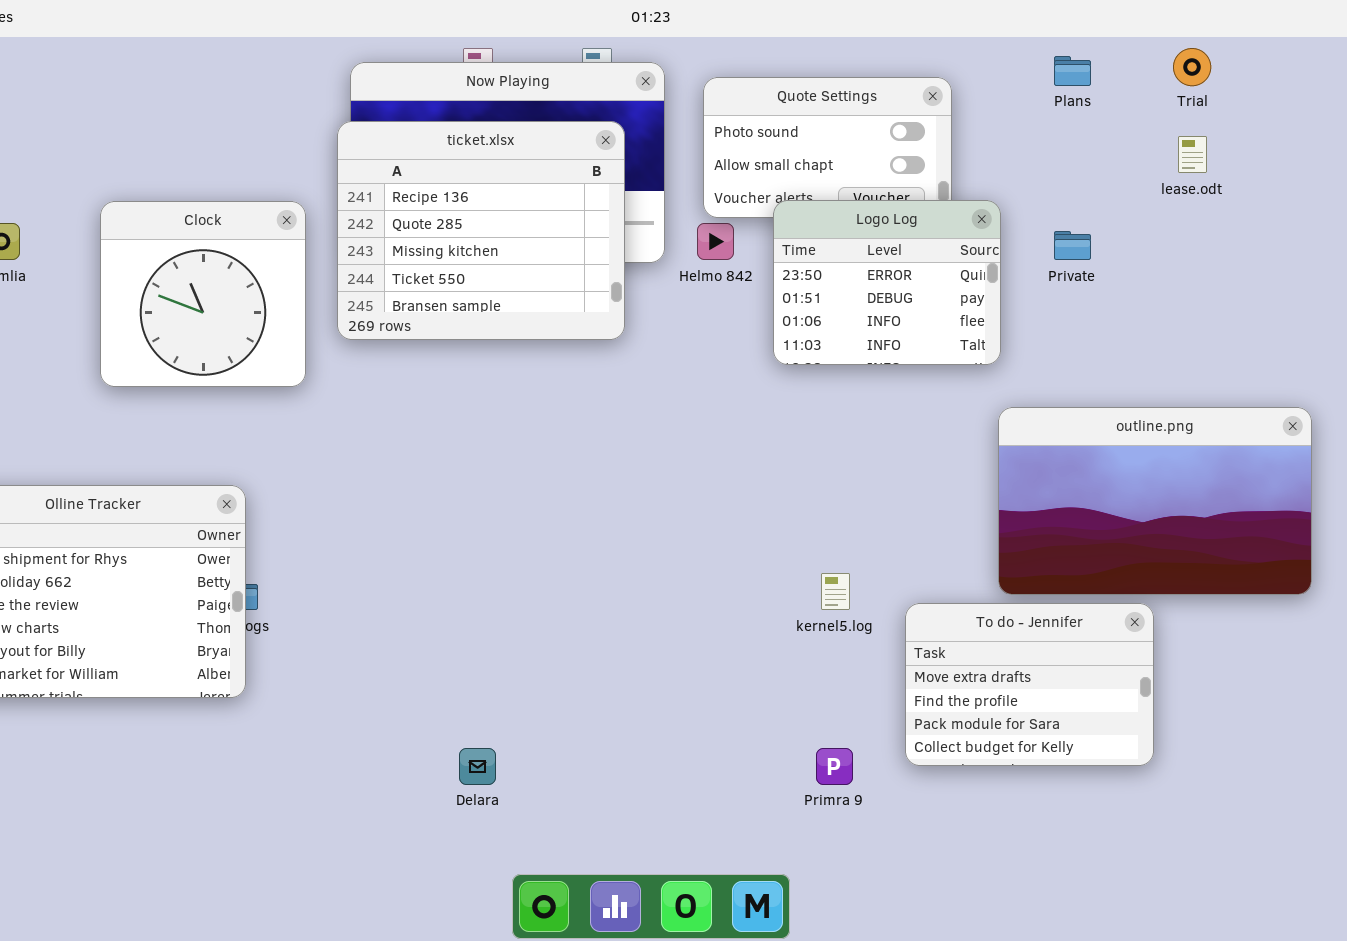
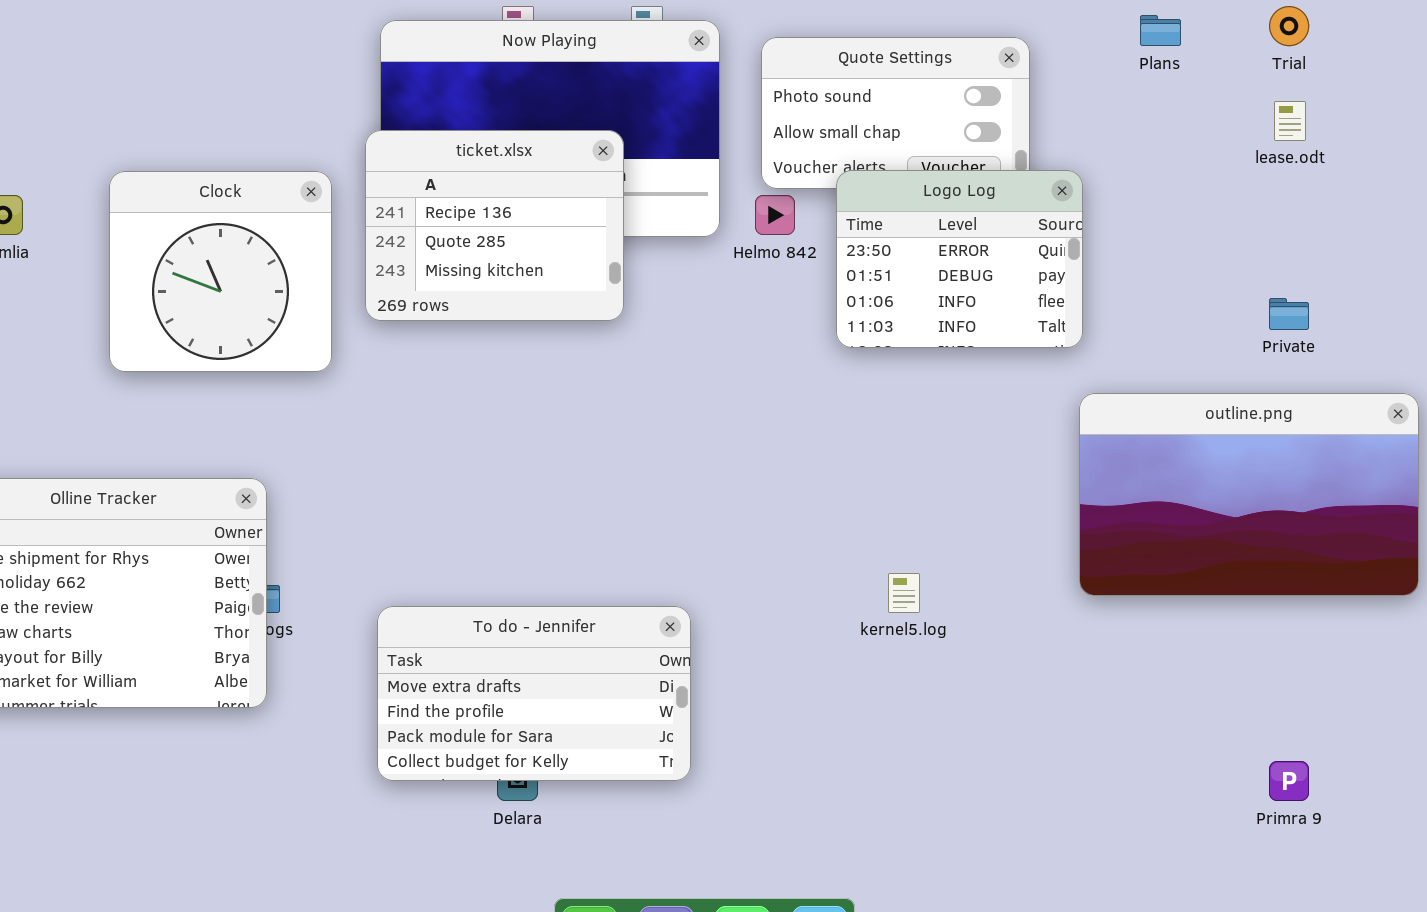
ticket.xlsx: [337,121,625,340] -> [365,130,624,321], resized
Private: [1054,231,1091,260] -> [1269,298,1309,330], moved
To do - Jennifer: [905,603,1154,766] -> [377,606,691,781], moved, resized
Primra 9: [816,748,853,785] -> [1269,761,1309,801], moved

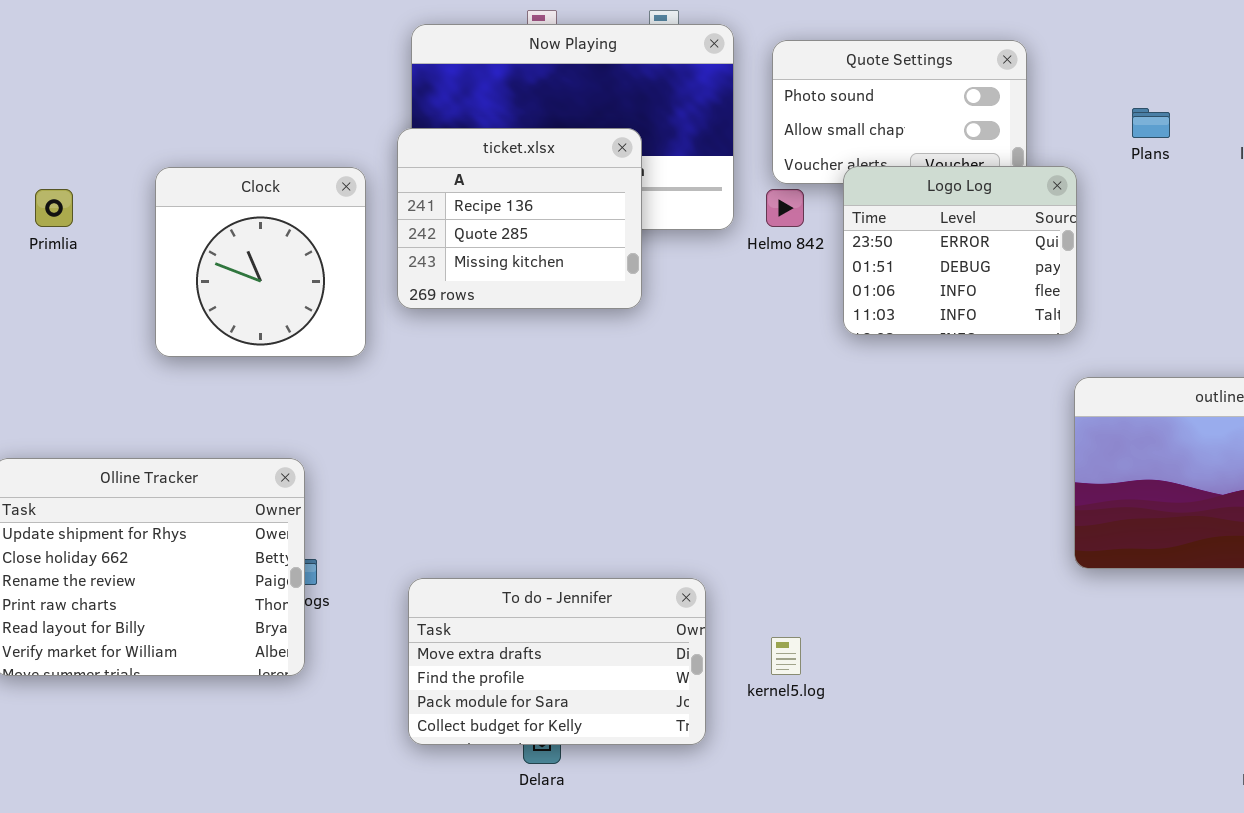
Plans: [1140,15,1181,46] -> [1132,108,1170,138], moved
kernel5.log: [888,573,920,613] -> [771,637,801,675], moved

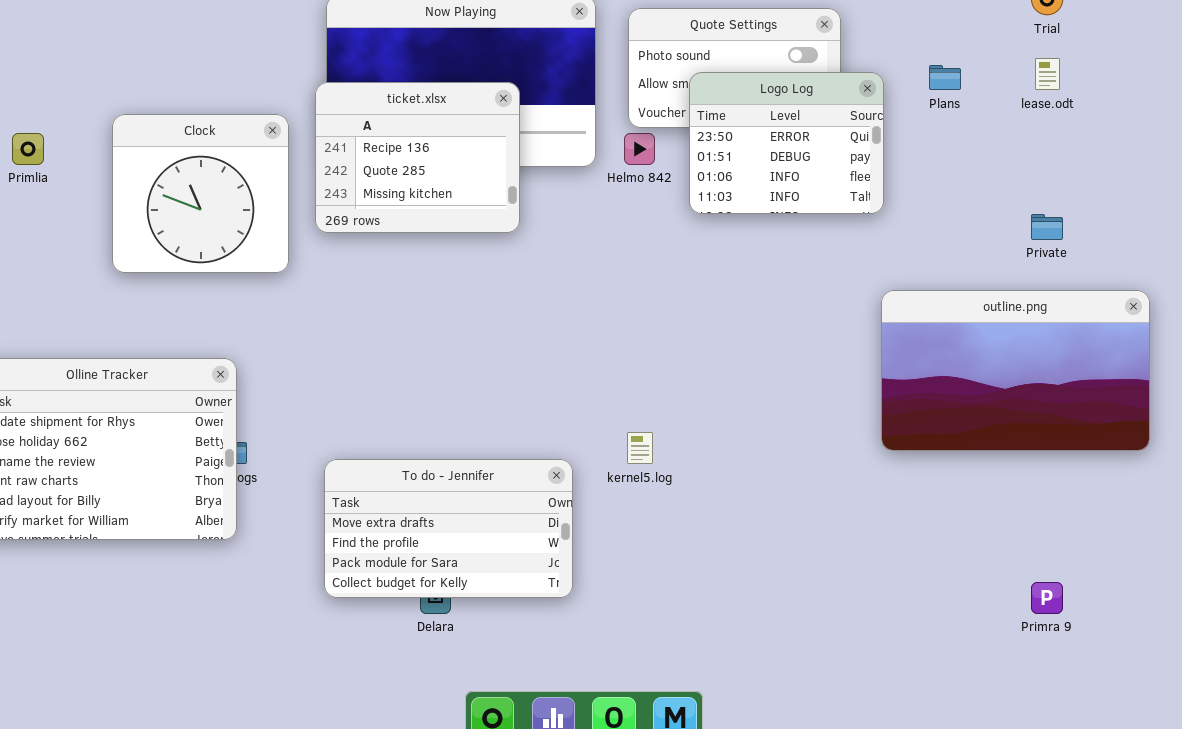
Logo Log: [843,166,1077,335] -> [689,72,884,214], moved
kernel5.log: [771,637,801,675] -> [627,432,653,464], moved

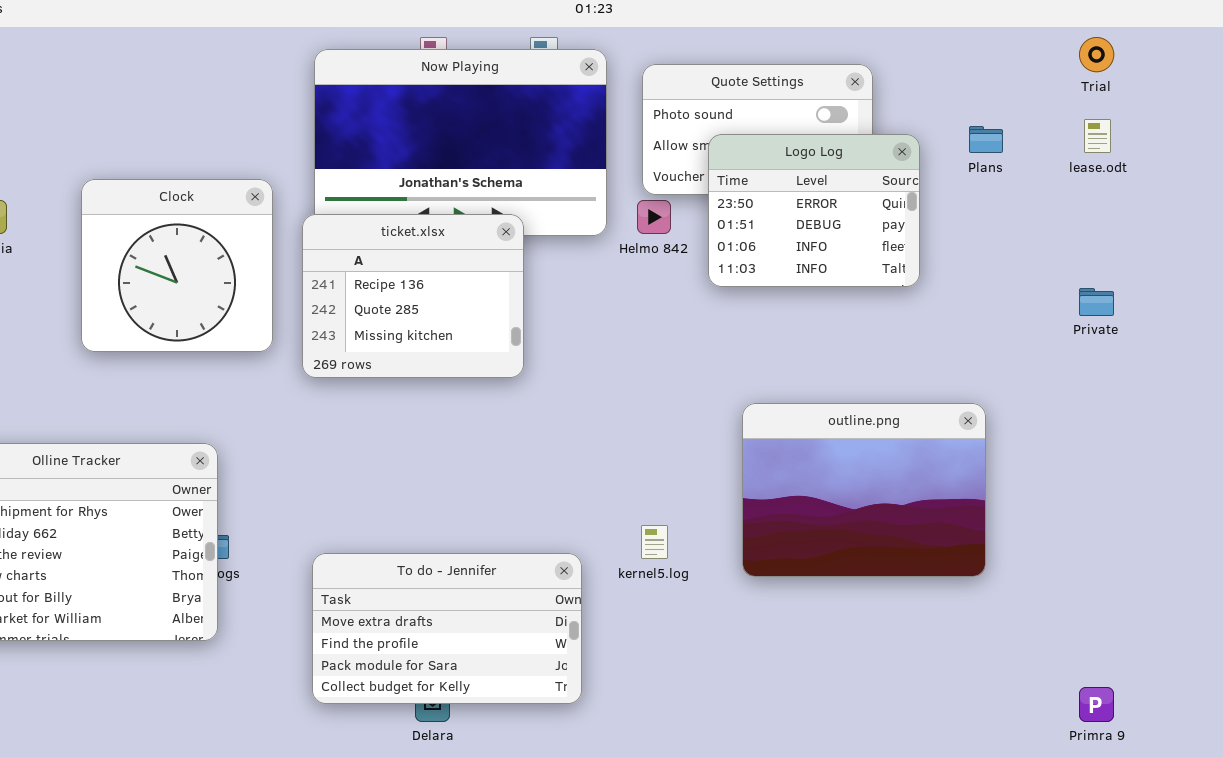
ticket.xlsx: [315,82,520,233] -> [302,214,524,378], moved
outline.png: [881,290,1150,451] -> [742,403,986,577], moved, resized

